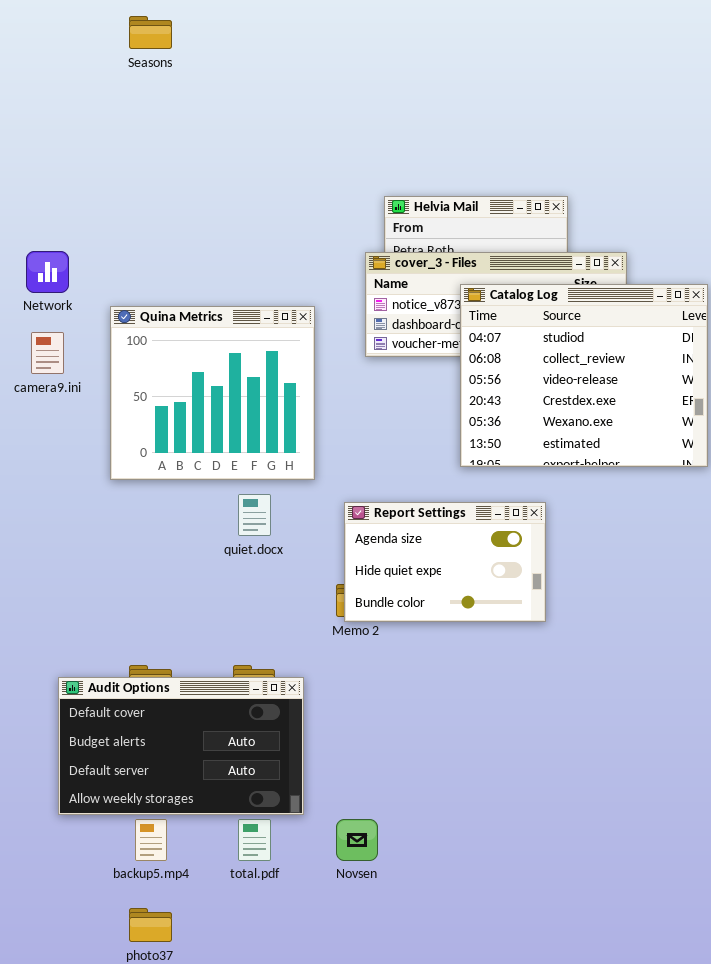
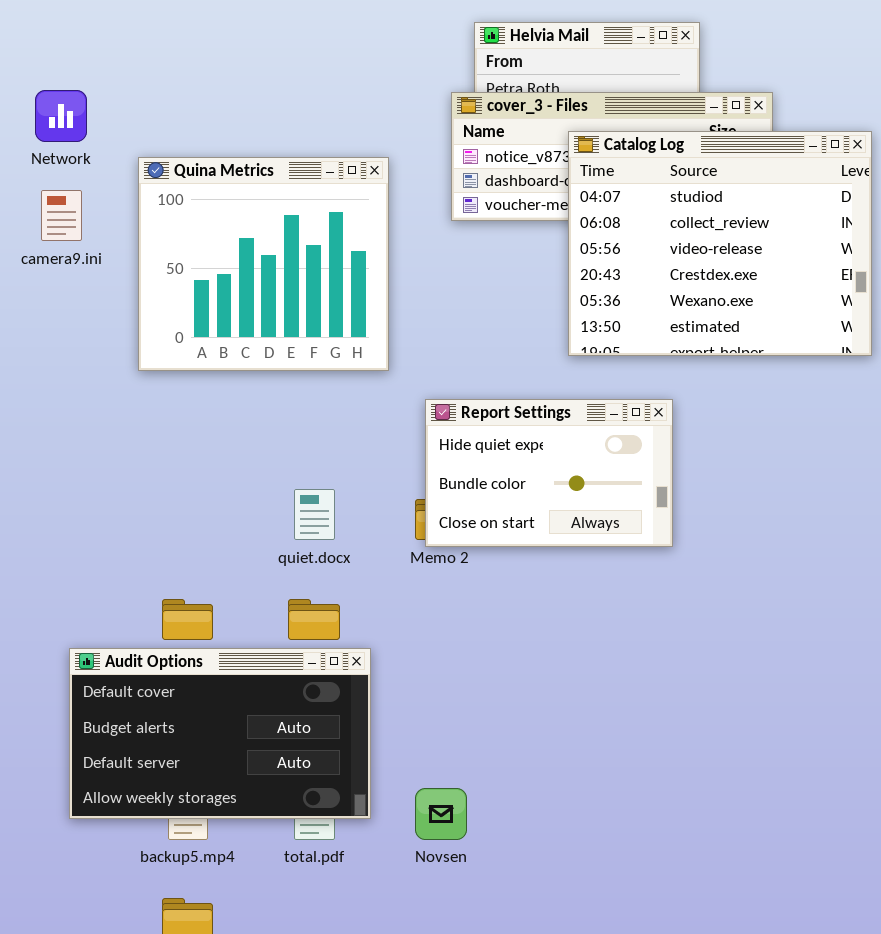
quiet.docx: [238,494,271,536] -> [294,489,335,540], moved
Report Settings: [344,502,546,622] -> [425,399,673,547], scrolled down 1 row
Audit Options: [58,677,304,815] -> [69,648,371,819], moved

